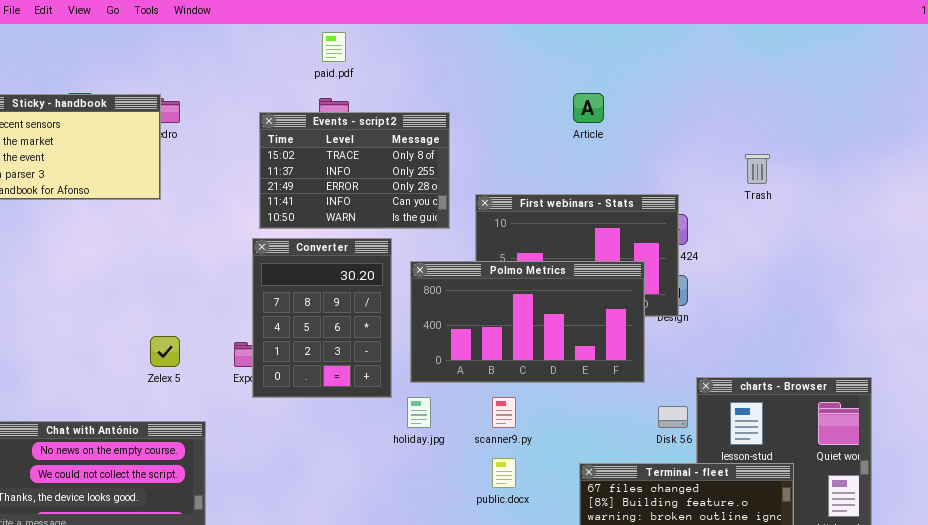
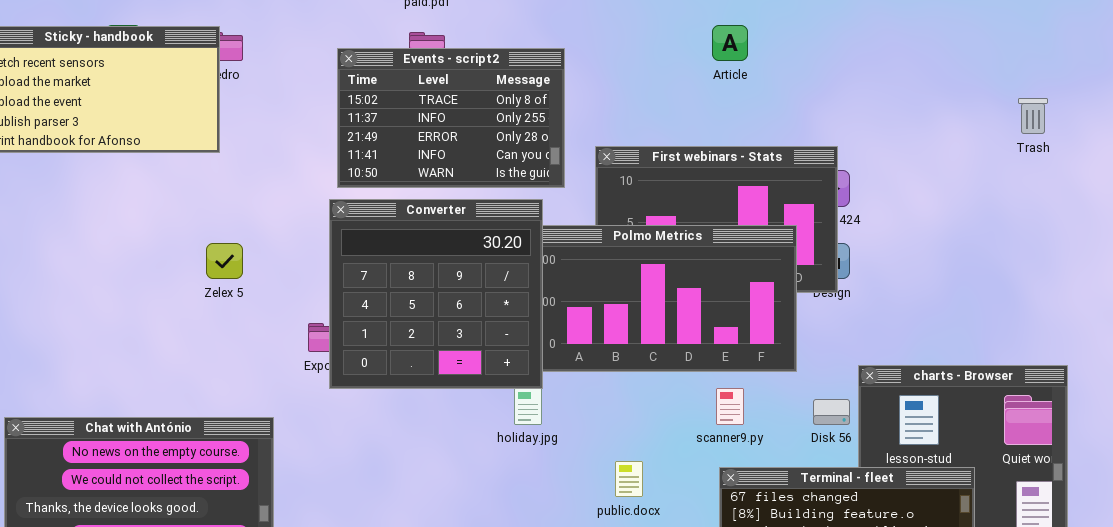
Trash: [745,154,770,184] -> [1018,98,1048,134], moved
Converter: [252,238,392,398] -> [329,199,543,389], resized
Zelex 5: [150,336,180,367] -> [206,243,243,279], moved
scanner9.py: [492,397,516,428] -> [716,388,744,425], moved

